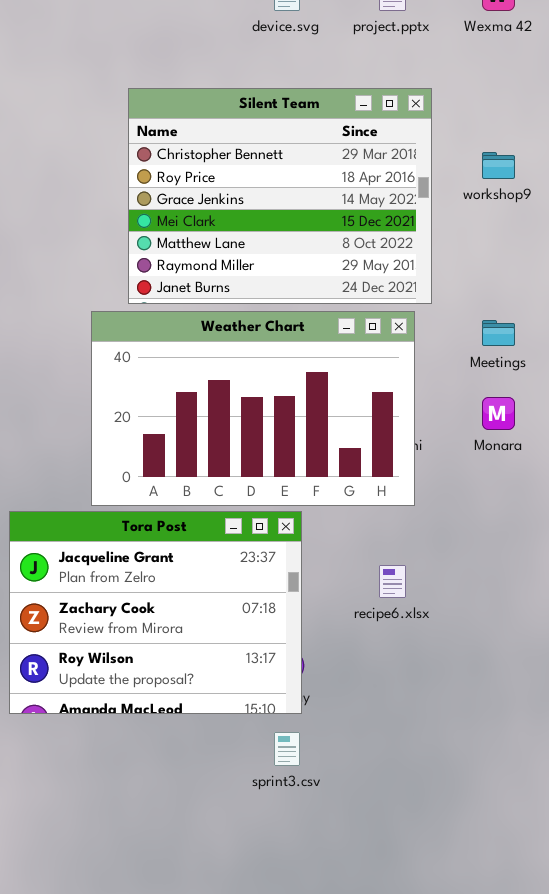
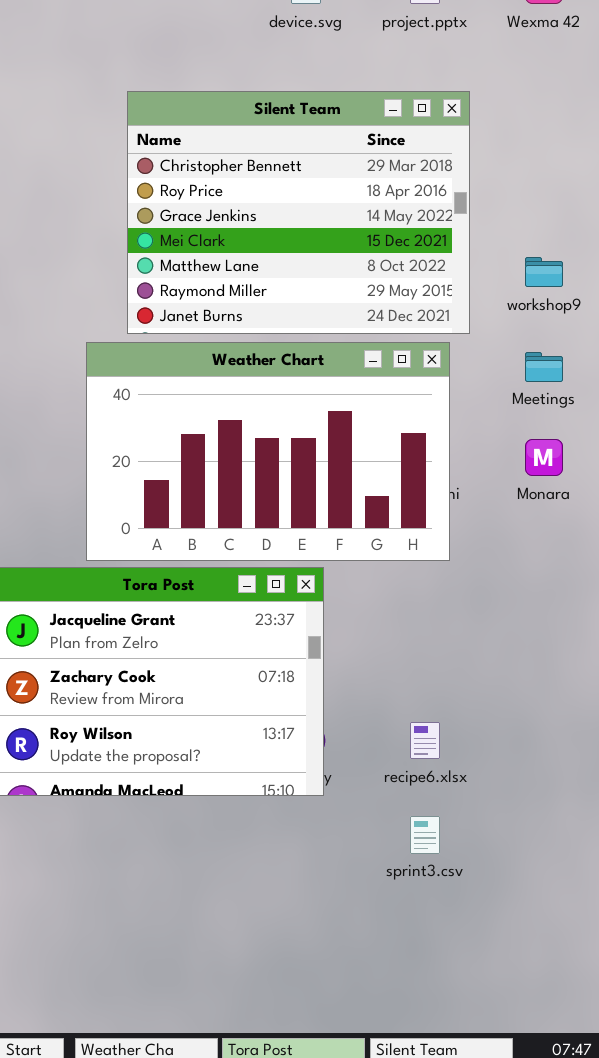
workshop9: [482,152,515,179] -> [525,257,563,287], moved
recipe6.xlsx: [379,565,406,598] -> [410,722,440,759], moved
sprint3.csv: [274,732,300,766] -> [410,816,440,854], moved

